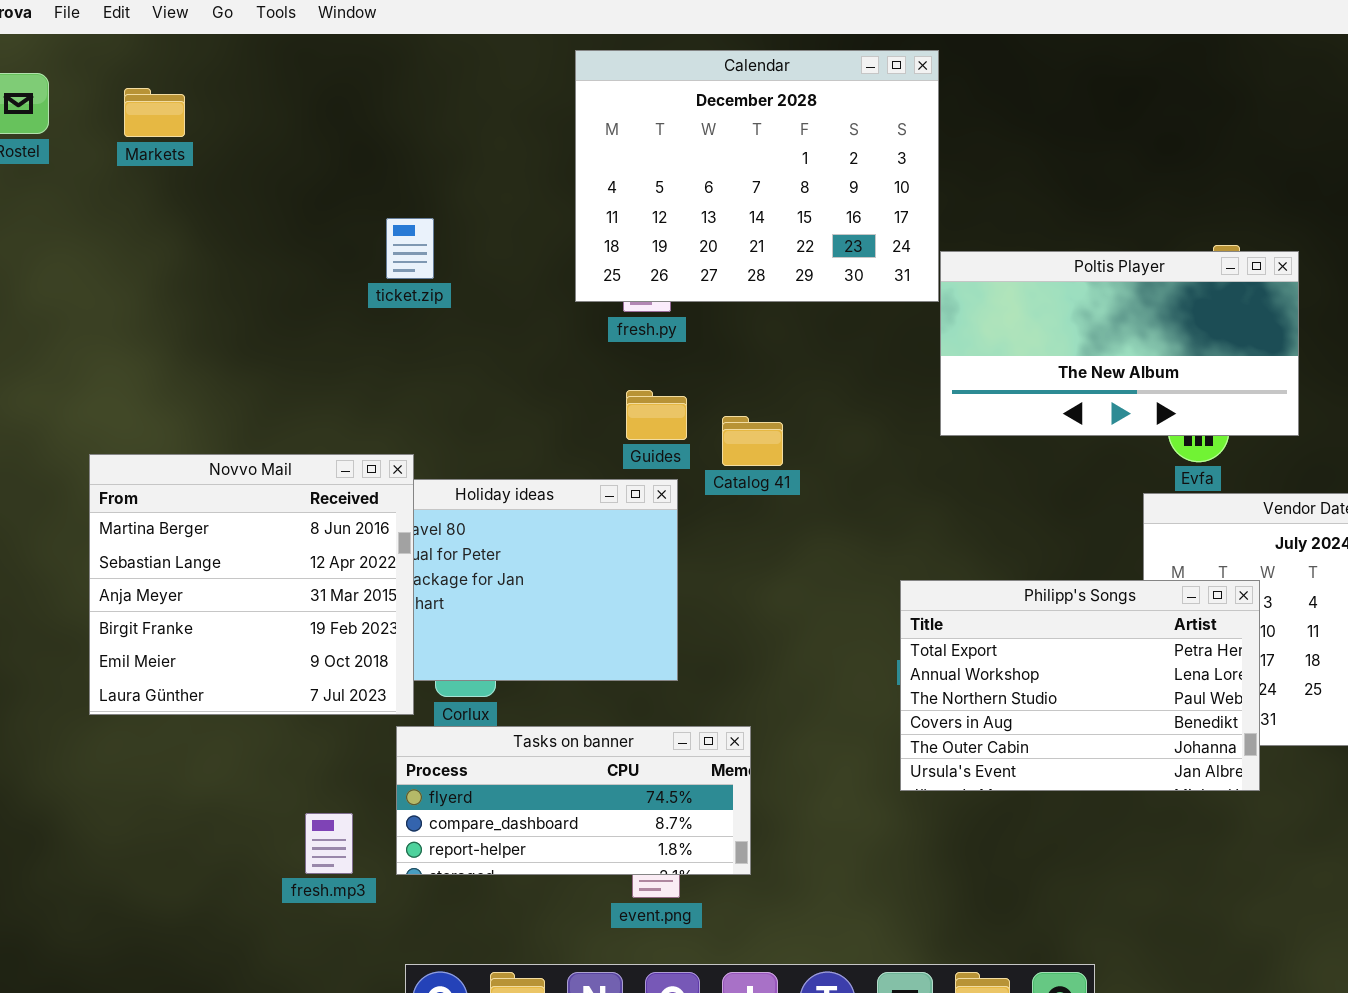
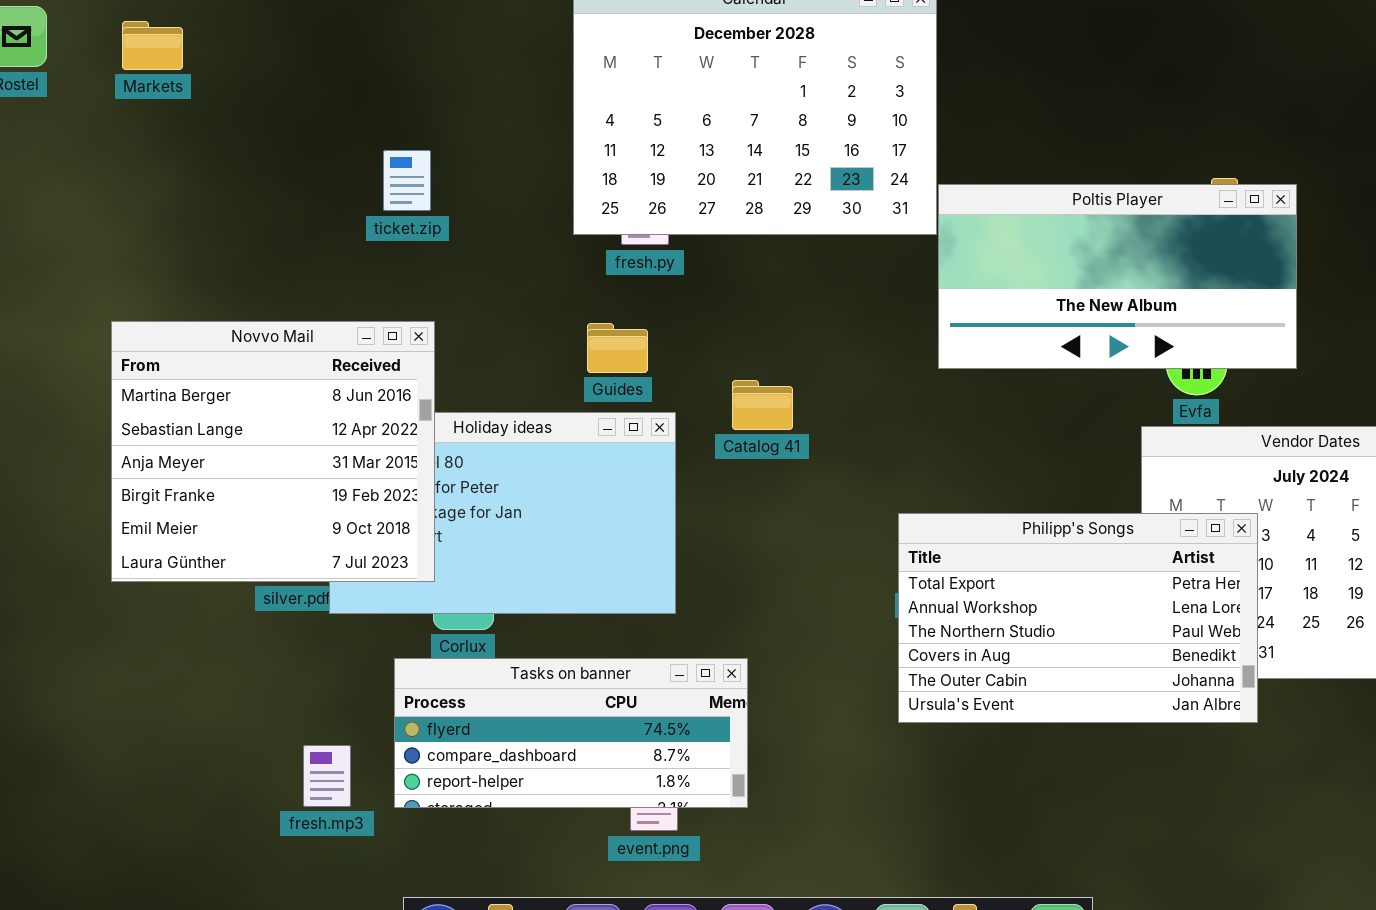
Guides: [626,390,687,440] -> [587,323,648,373], moved
Catalog 41: [722,416,783,466] -> [732,380,793,430], moved
Novvo Mail: [89,454,414,715] -> [111,321,435,582], moved

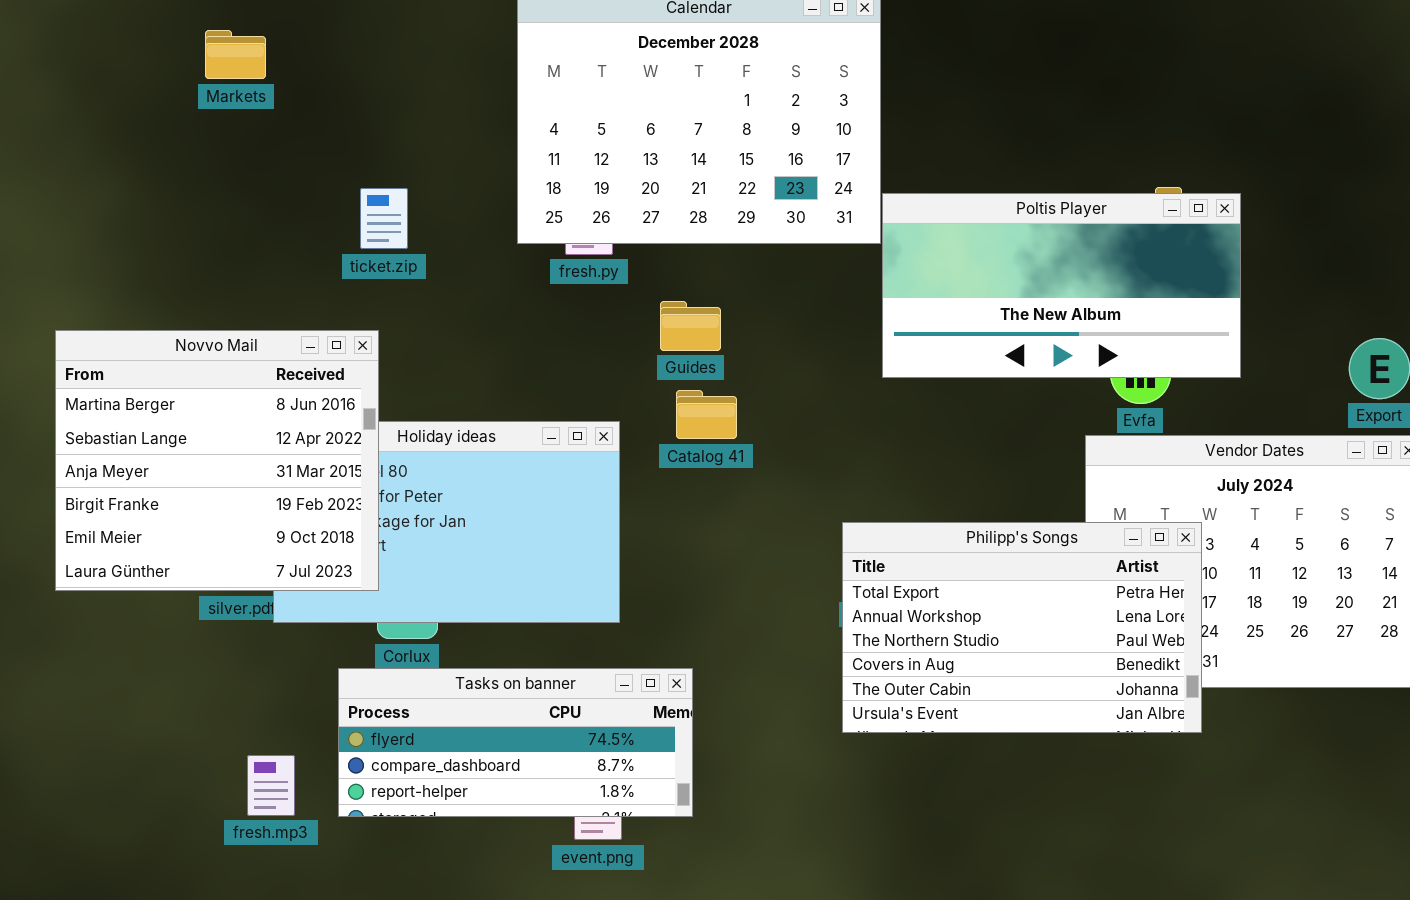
Markets: [122,21,183,70] -> [205,30,266,79], moved
ticket.zip: [383,150,431,211] -> [360,188,408,249], moved
Guides: [587,323,648,373] -> [660,301,721,351], moved

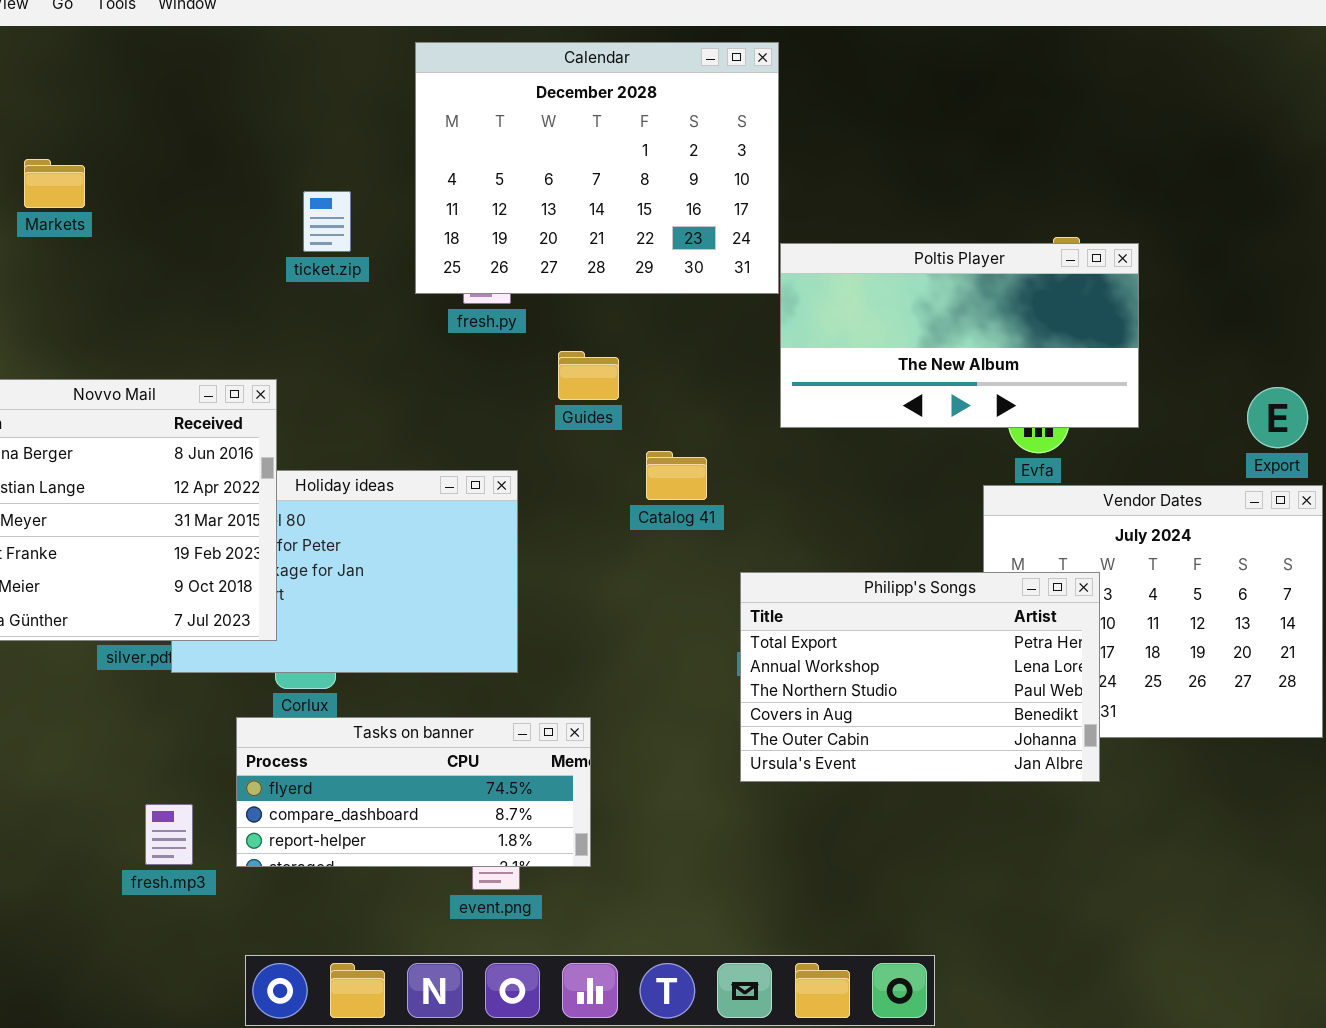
Markets: [205,30,266,79] -> [24,159,85,208], moved
ticket.zip: [360,188,408,249] -> [303,191,351,252], moved
Catalog 41: [676,390,737,439] -> [646,451,707,500], moved

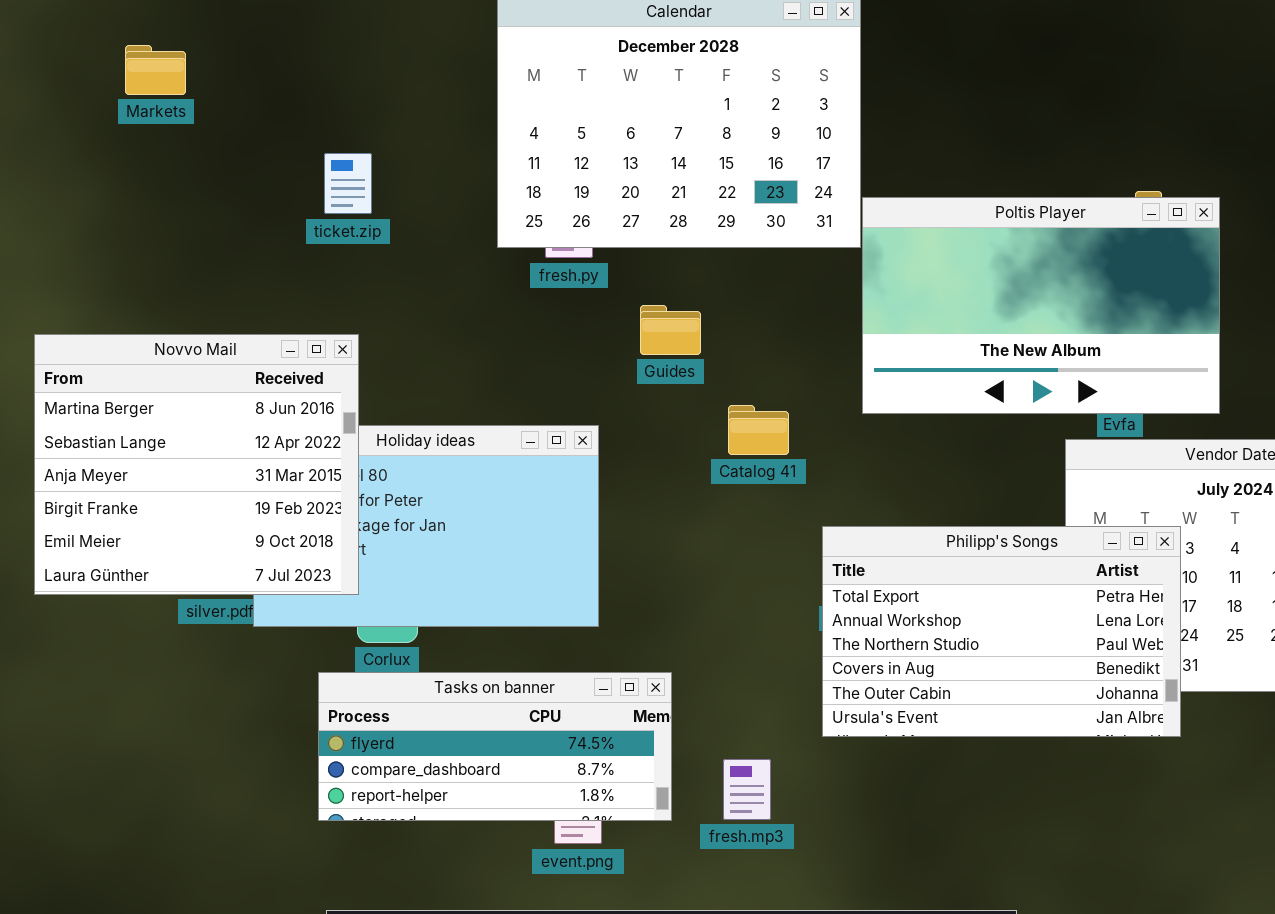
Markets: [24,159,85,208] -> [125,45,186,95], moved
ticket.zip: [303,191,351,252] -> [324,153,372,214], moved
Poltis Player: [780,243,1139,428] -> [862,197,1220,414], resized
fresh.mp3: [145,804,193,865] -> [723,759,771,820], moved

